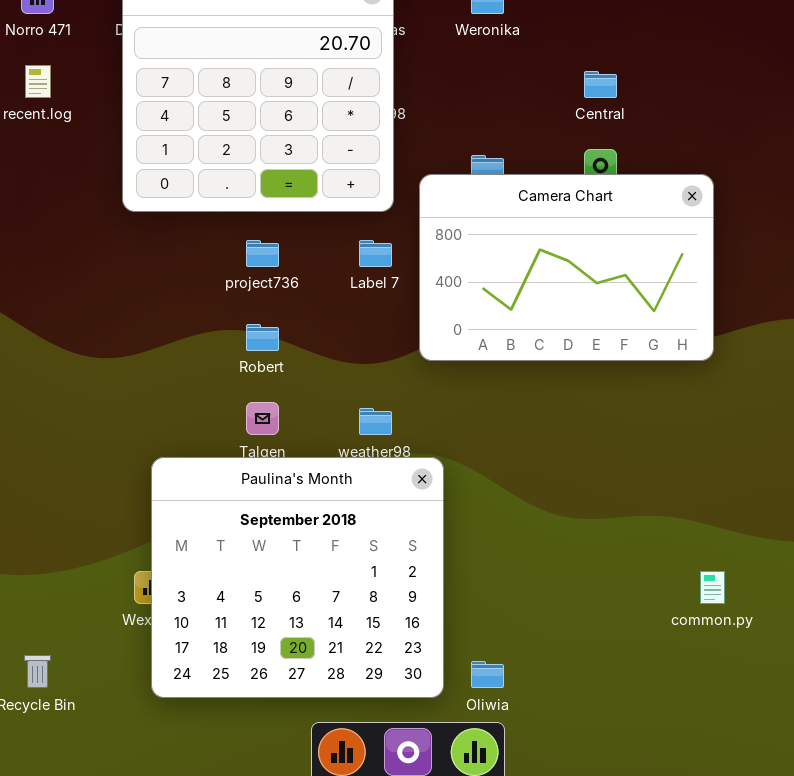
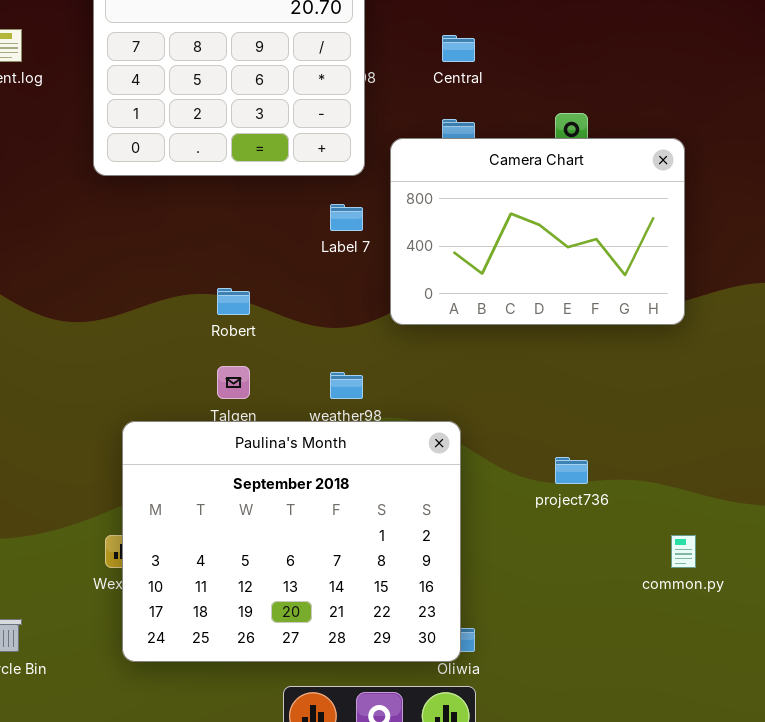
Central: [584,71,617,98] -> [442,35,475,62], moved
project736: [246,240,279,267] -> [555,457,588,484], moved
Paulina's Month: [151,457,444,698] -> [122,421,461,662], resized

